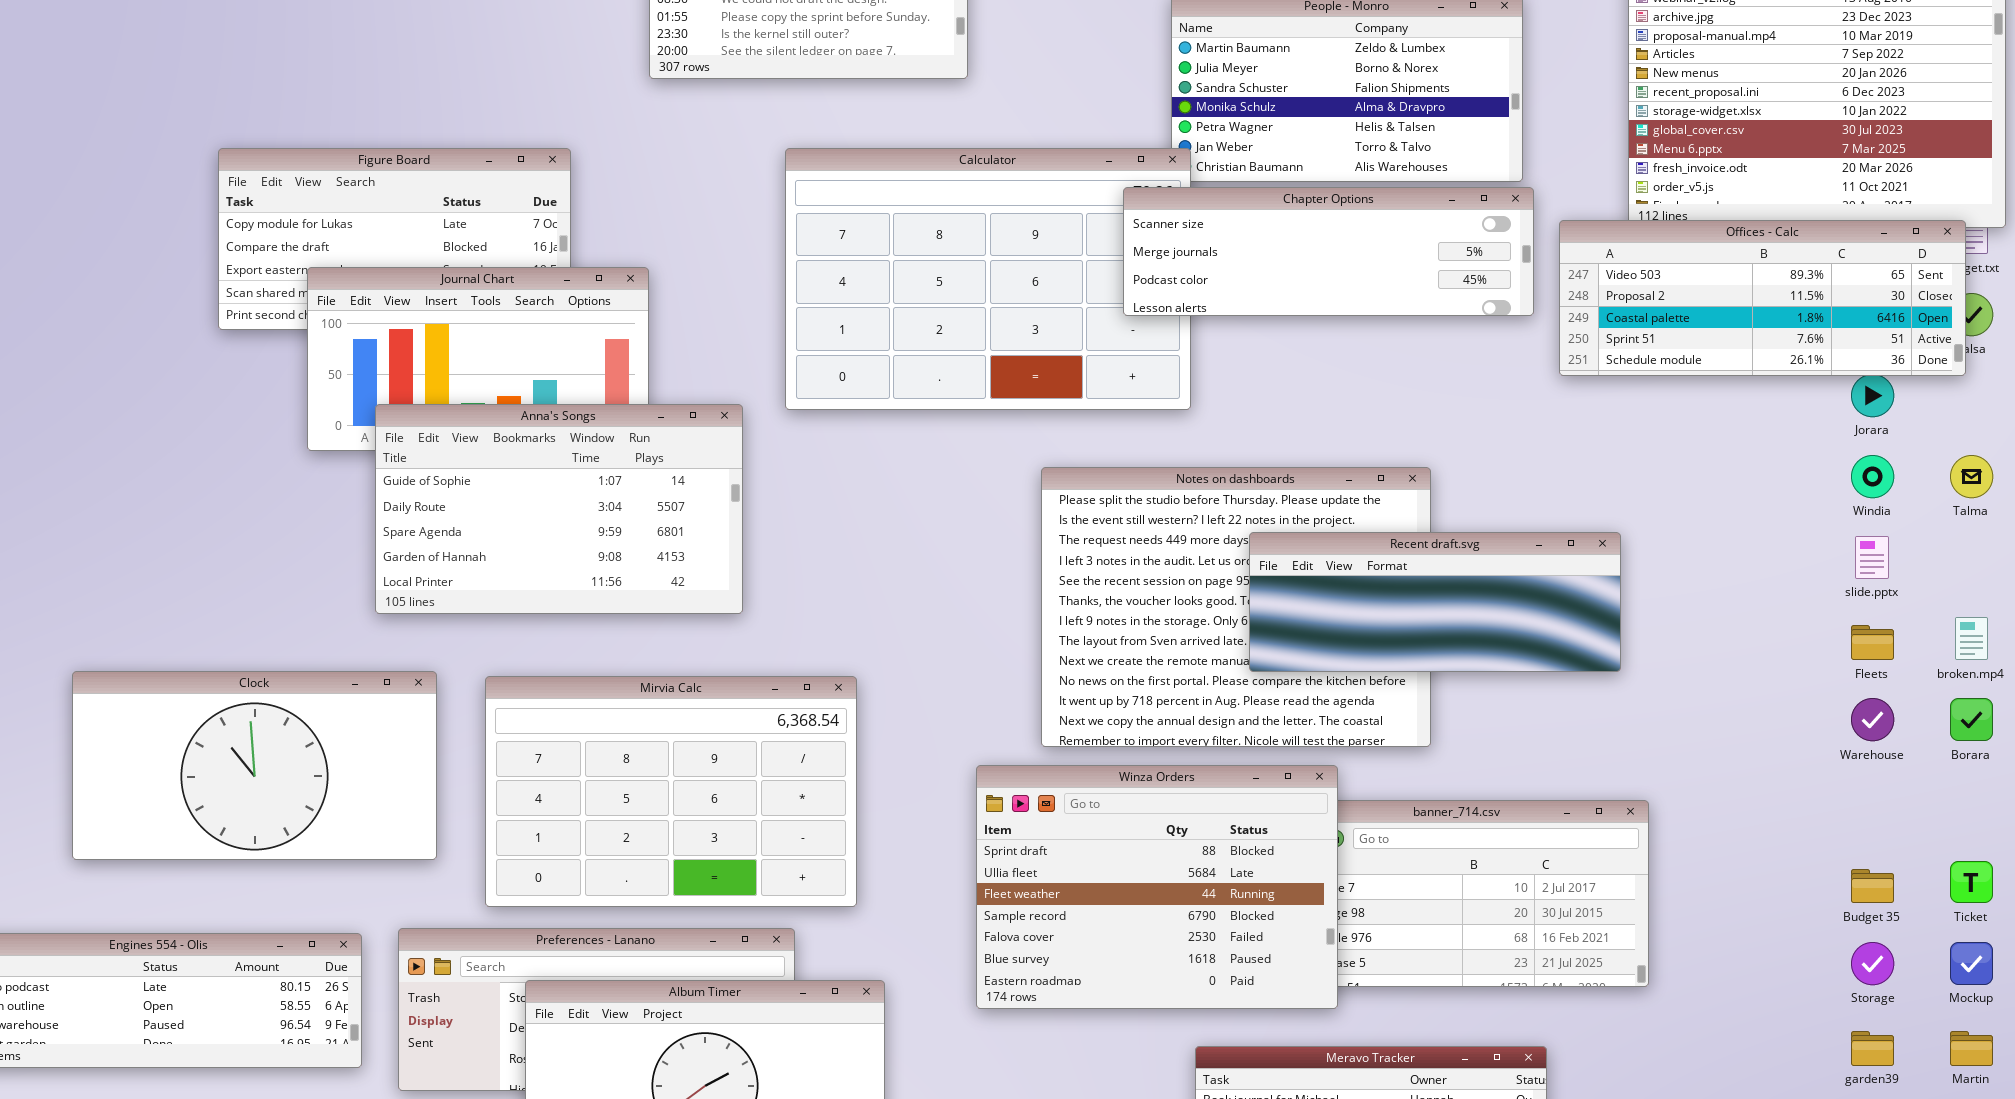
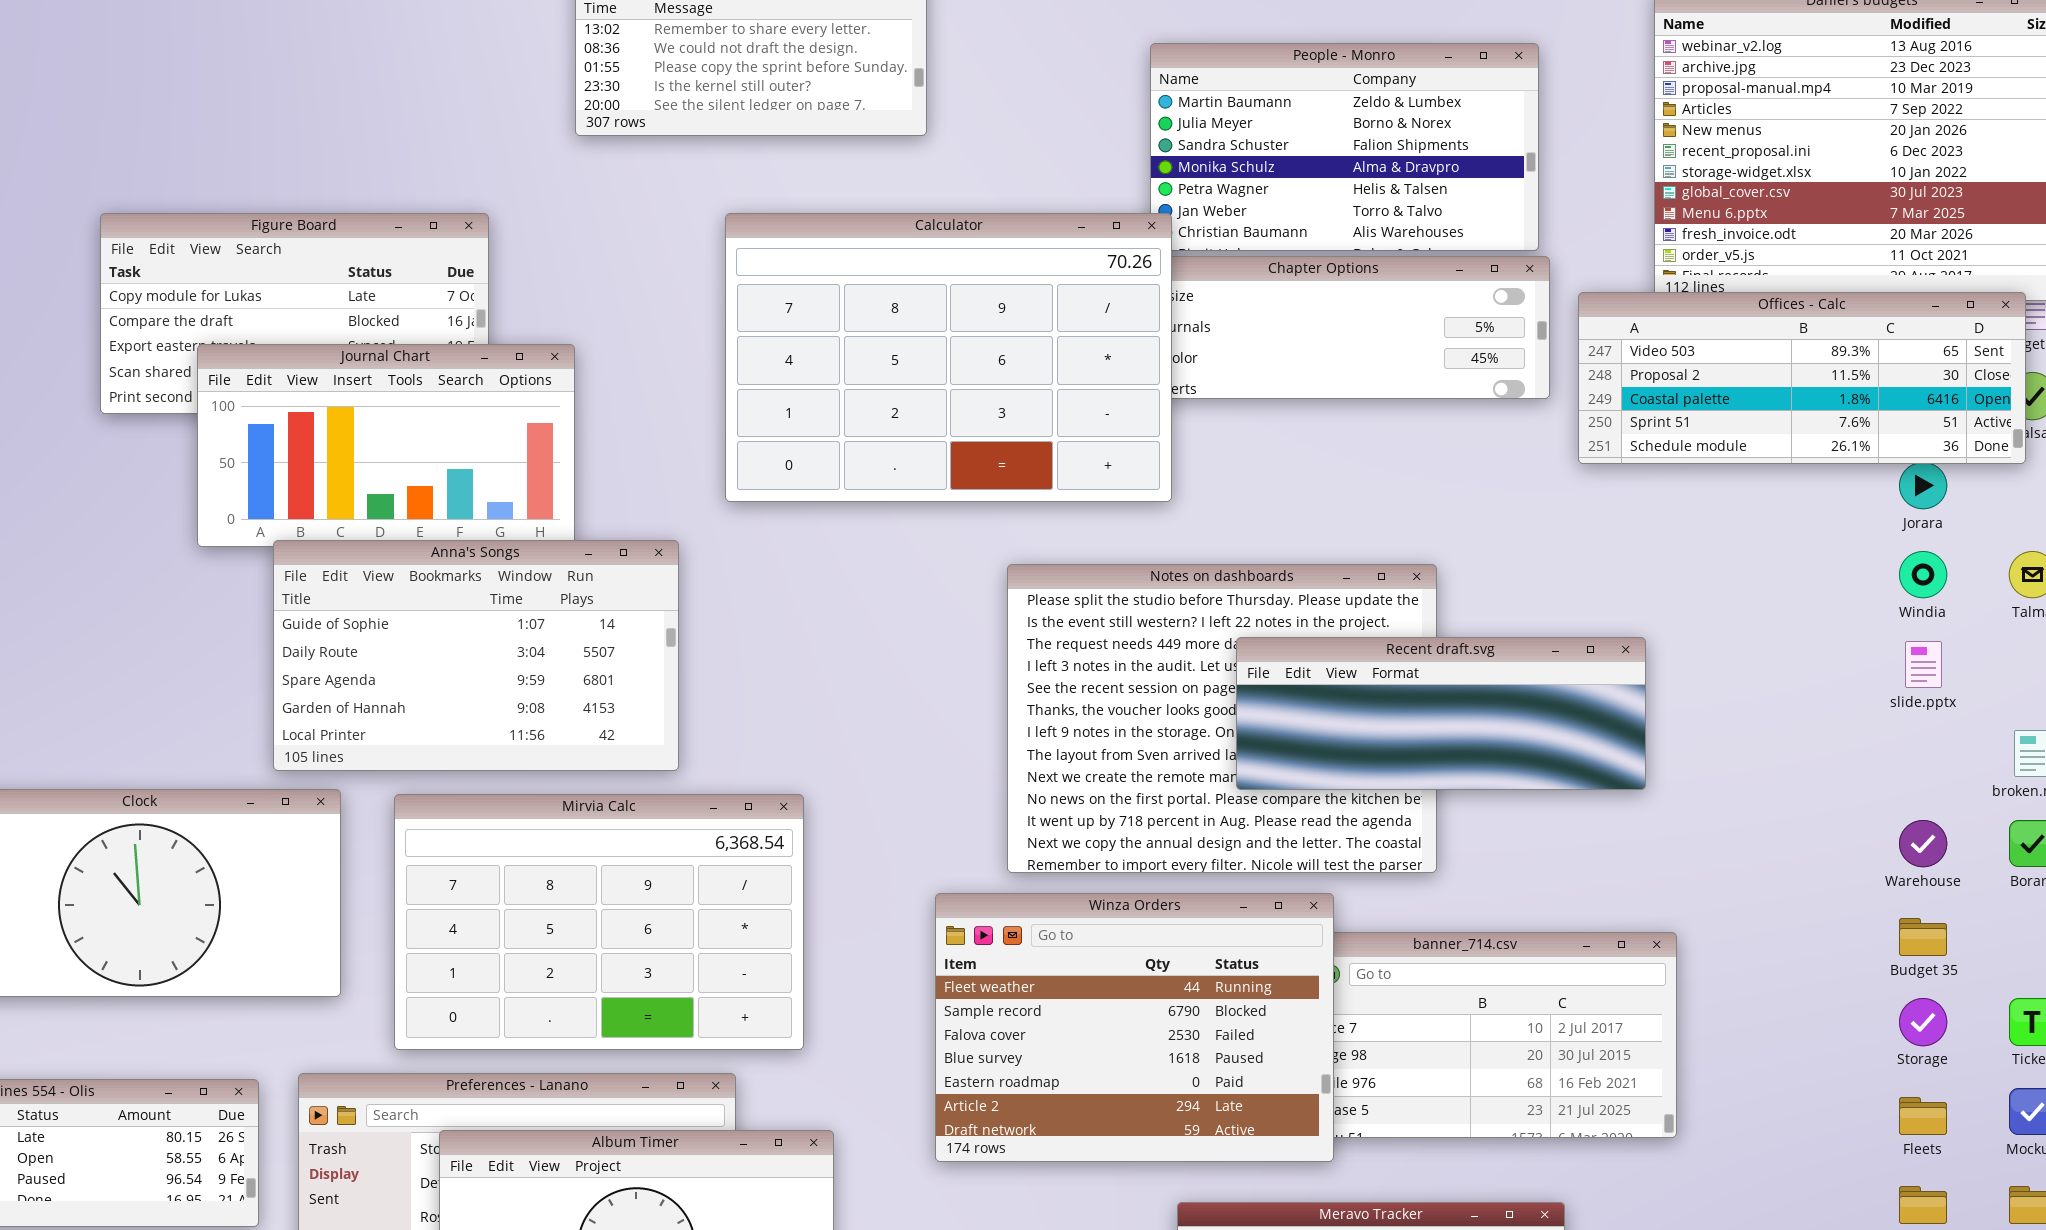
Calculator: [785,148,1191,410] -> [725,213,1172,502], raised
Anna's Songs: [375,404,743,614] -> [273,540,679,771], moved
Fleets: [1851,625,1894,660] -> [1899,1097,1947,1135], moved
Winza Orders: [976,765,1338,1009] -> [935,893,1334,1162], scrolled down 2 rows
Budget 35: [1851,869,1894,903] -> [1899,918,1947,956], moved
Storage: [1851,942,1894,985] -> [1899,998,1947,1046], moved

